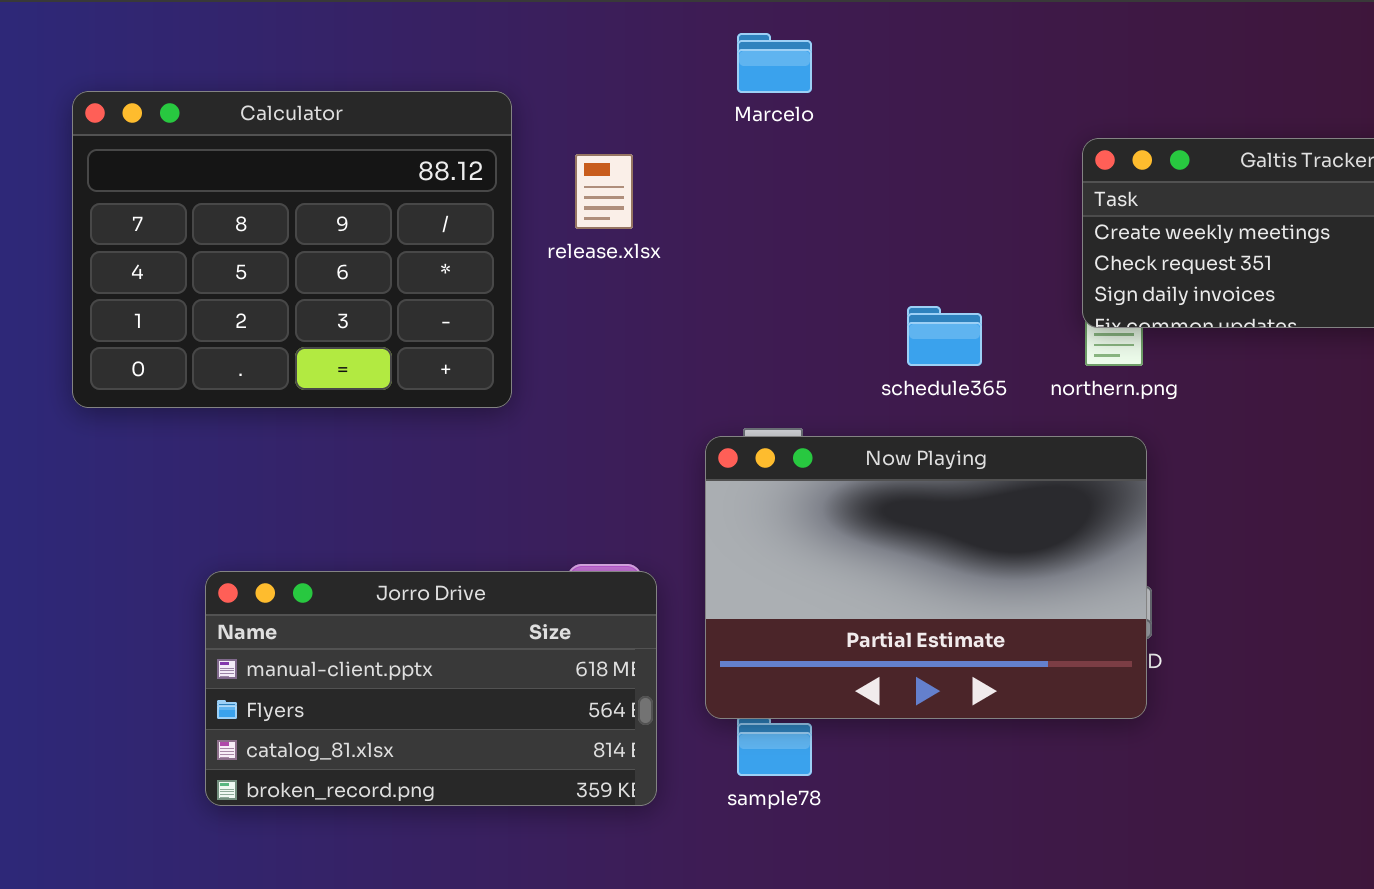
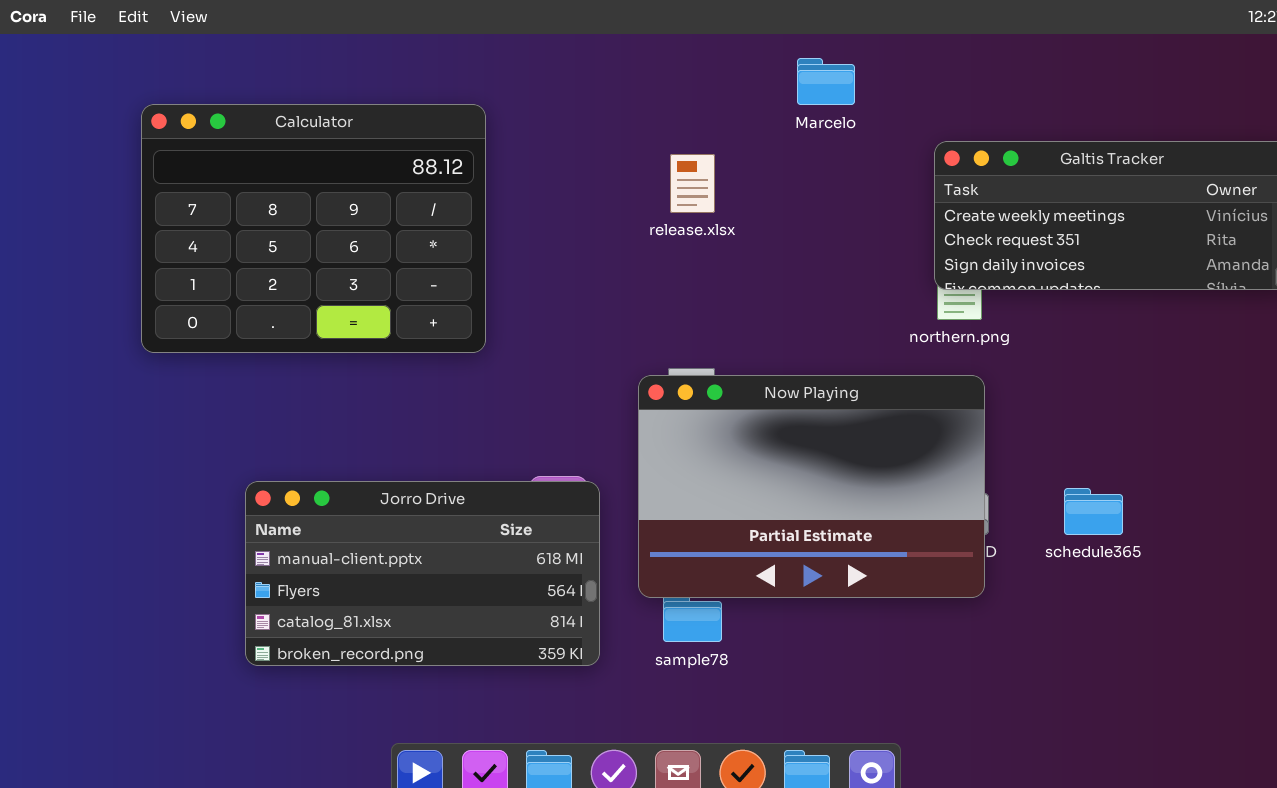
Marcelo: [737,33,812,93] -> [797,58,855,105], moved
release.xlsx: [575,154,633,229] -> [670,154,715,213], moved
schedule365: [907,306,982,366] -> [1064,488,1123,535], moved

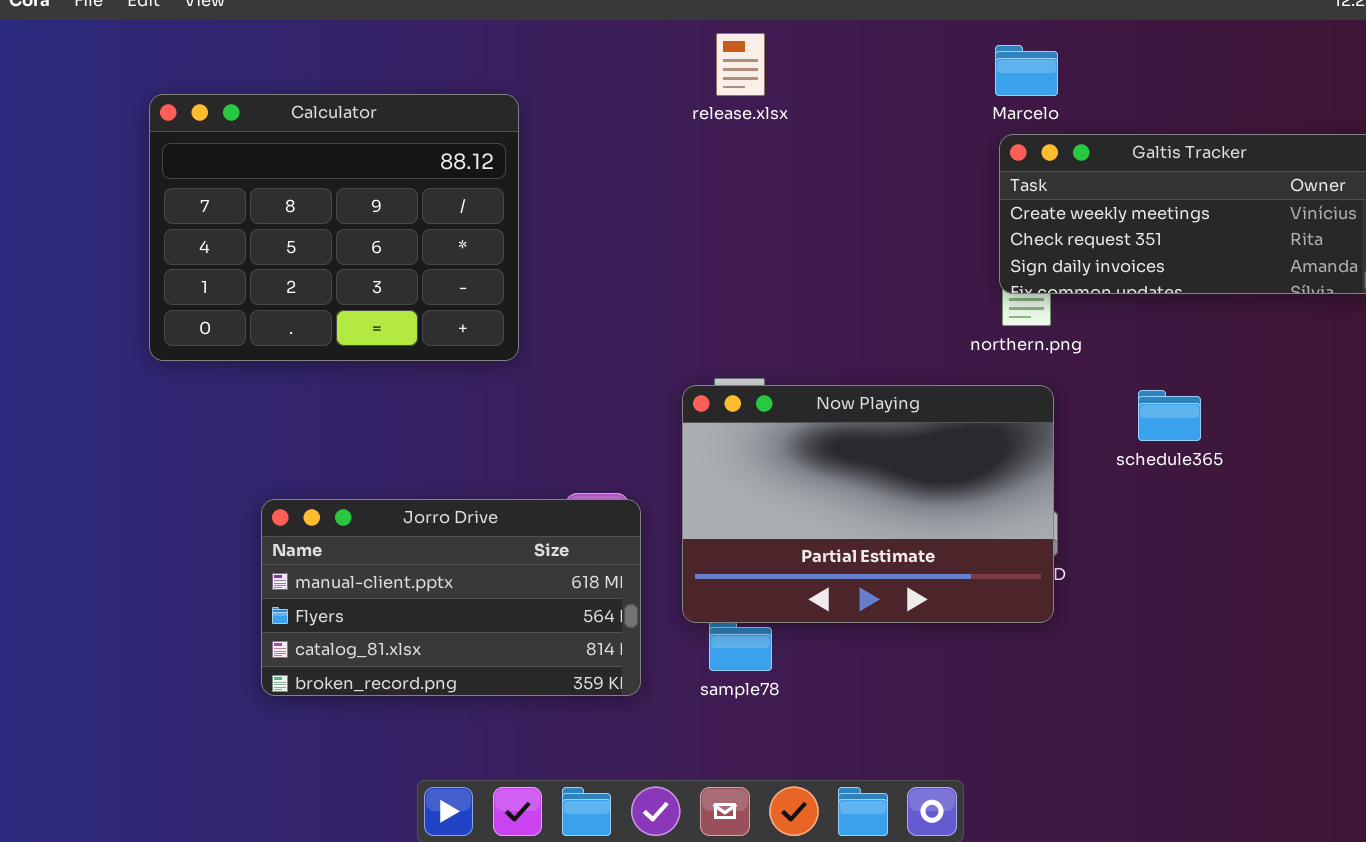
Marcelo: [797,58,855,105] -> [995,45,1058,96], moved
release.xlsx: [670,154,715,213] -> [716,33,765,96], moved
schedule365: [1064,488,1123,535] -> [1138,390,1201,441], moved

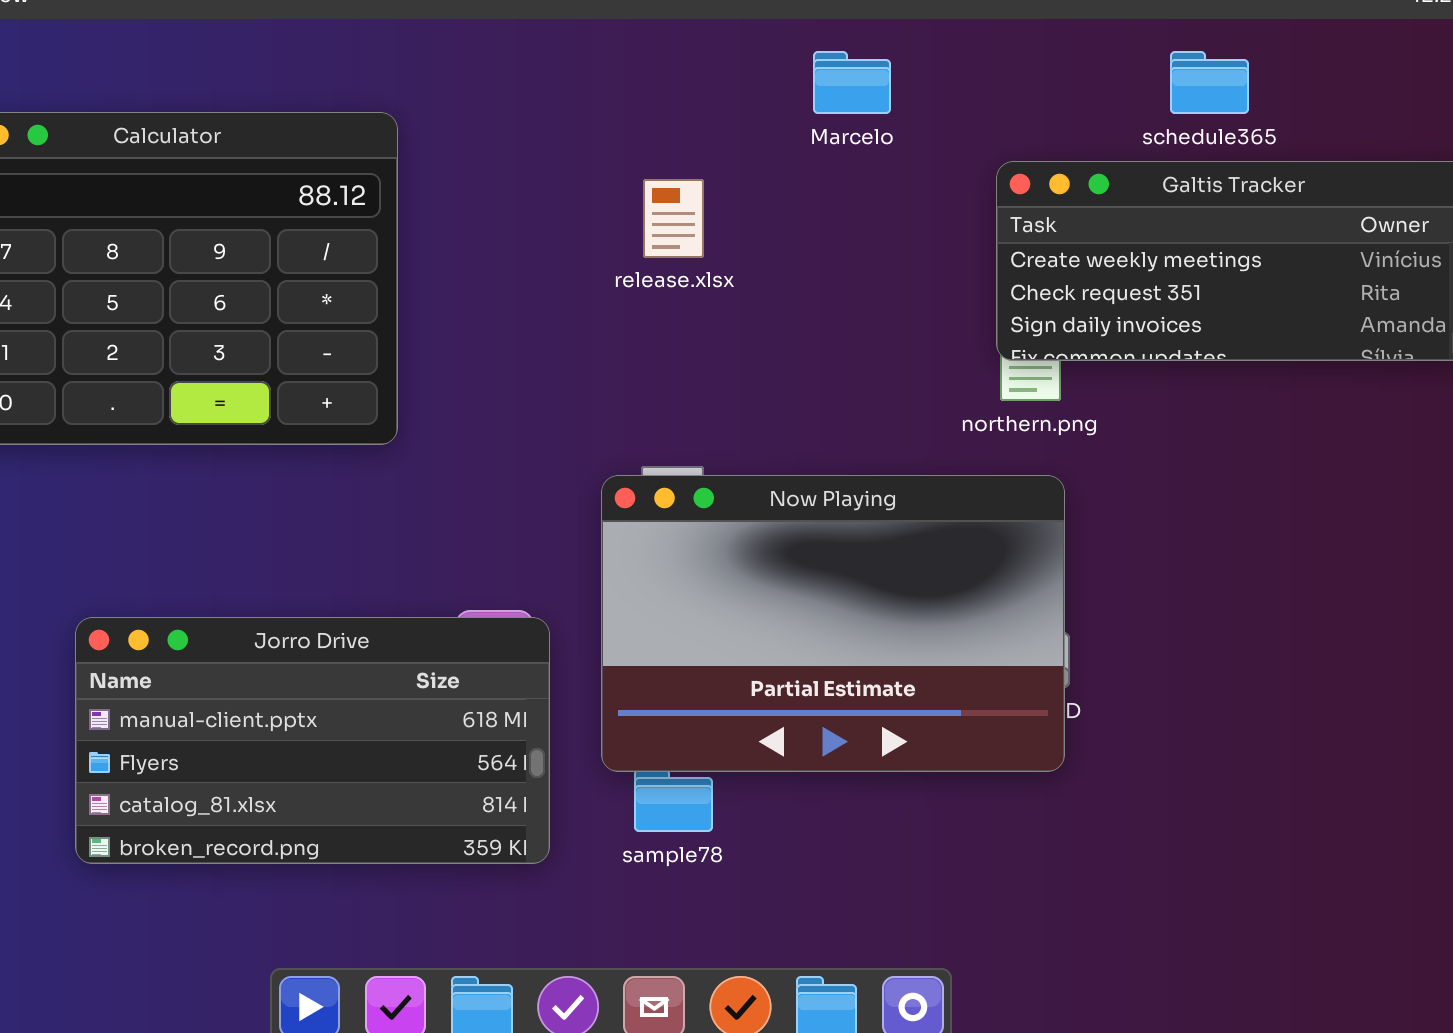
release.xlsx: [716,33,765,96] -> [643,179,704,258], moved
Marcelo: [995,45,1058,96] -> [813,51,891,114], moved
schedule365: [1138,390,1201,441] -> [1170,51,1249,114], moved

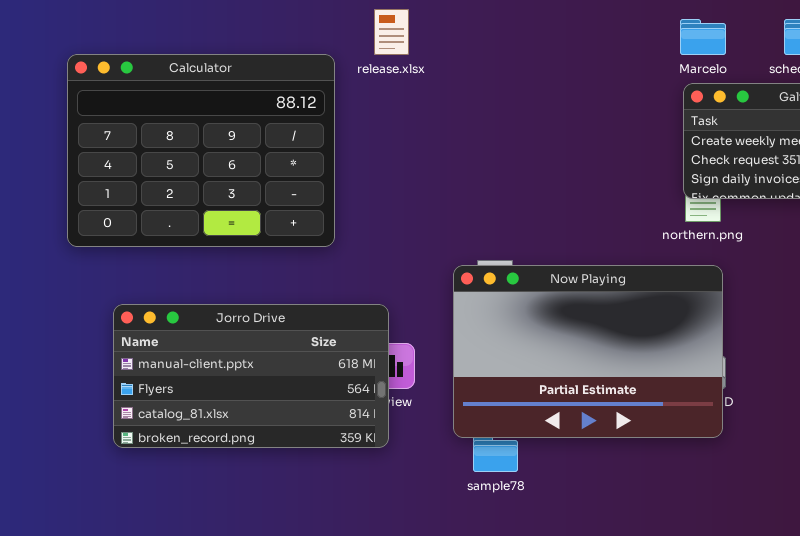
Marcelo: [813,51,891,114] -> [680,19,726,55], moved
release.xlsx: [643,179,704,258] -> [374,9,409,55], moved
Jorro Drive: [75,617,550,864] -> [113,304,389,448], moved

